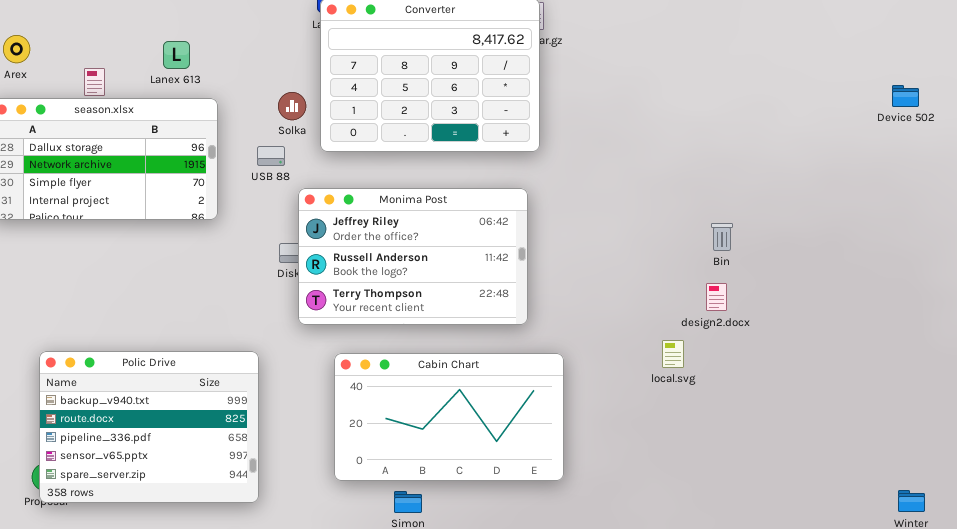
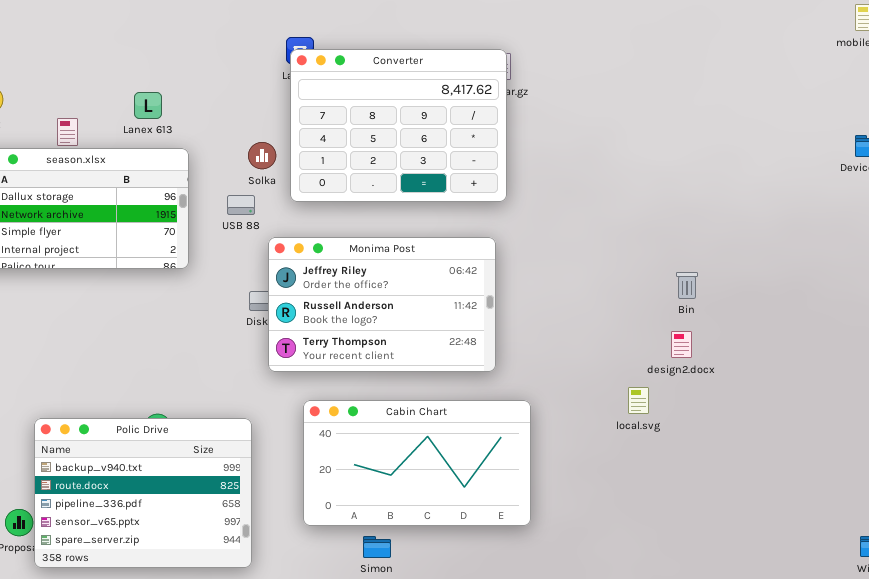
Polic Drive: [39,351,259,503] -> [34,418,252,568], moved

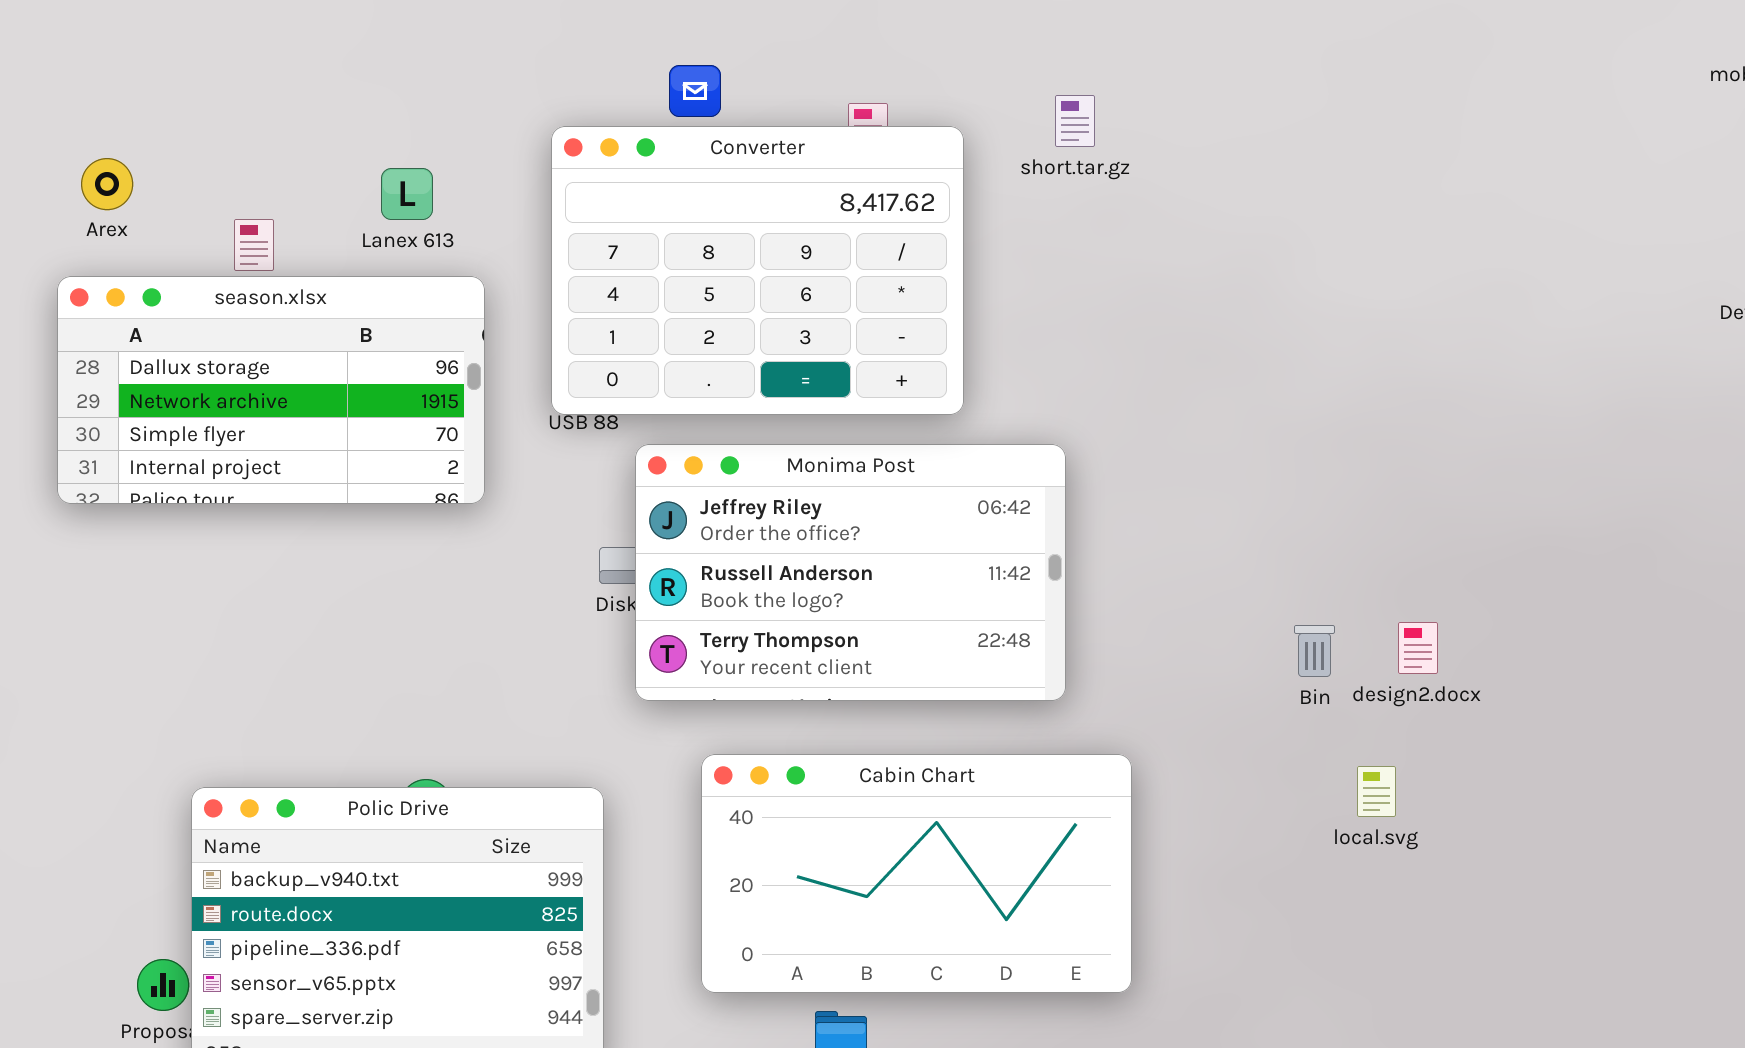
Converter: [290,49,507,202] -> [551,126,964,415], moved
Bin: [676,272,698,299] -> [1294,625,1335,677], moved
local.svg: [628,387,649,414] -> [1357,766,1396,817], moved

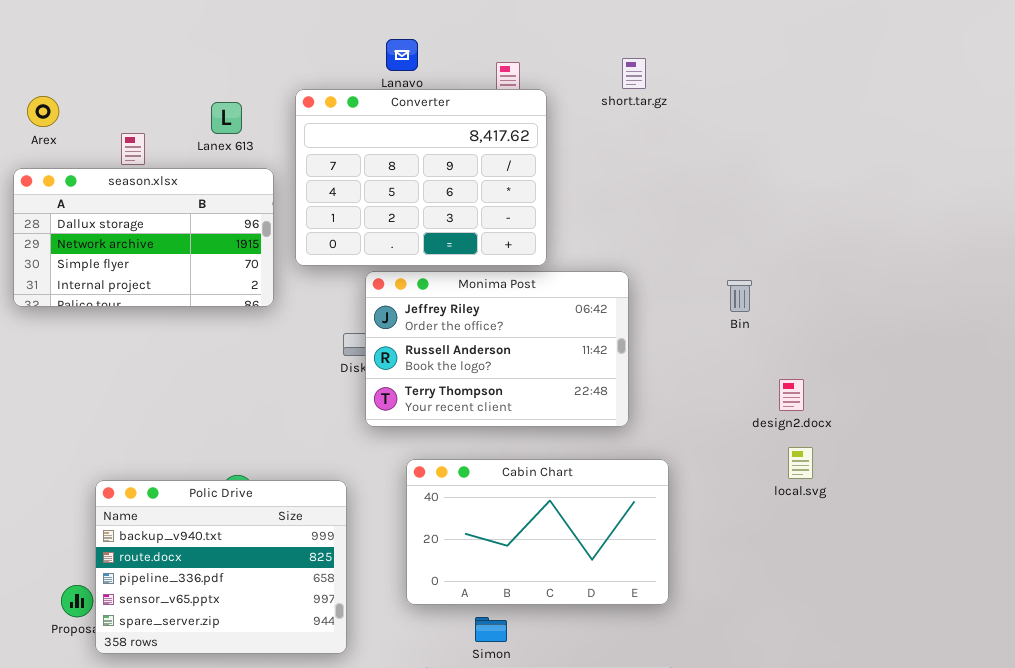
Converter: [551,126,964,415] -> [295,89,547,266], moved
design2.docx: [1398,622,1438,674] -> [779,379,804,411], moved
Bin: [1294,625,1335,677] -> [727,280,752,312], moved
local.svg: [1357,766,1396,817] -> [788,447,813,479], moved

